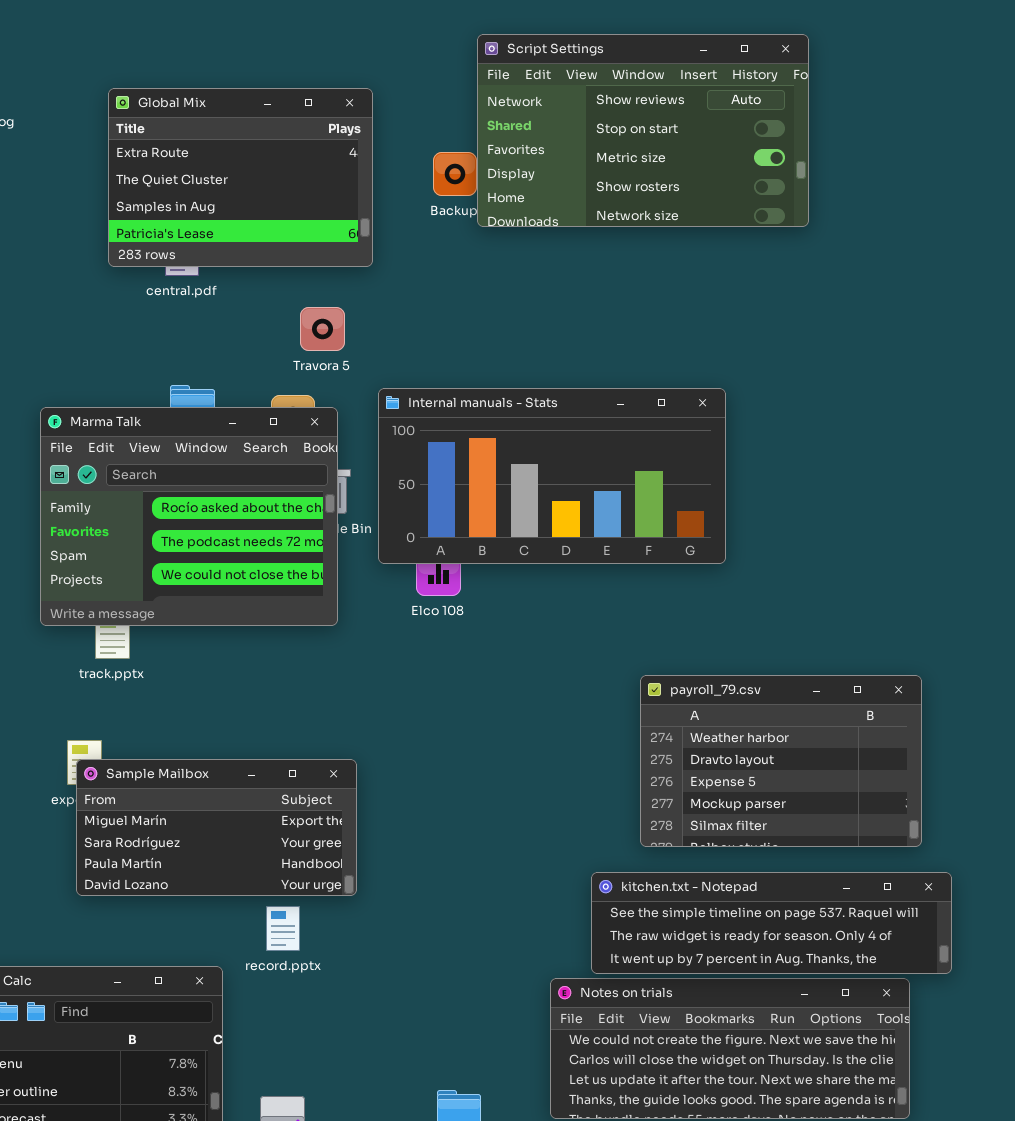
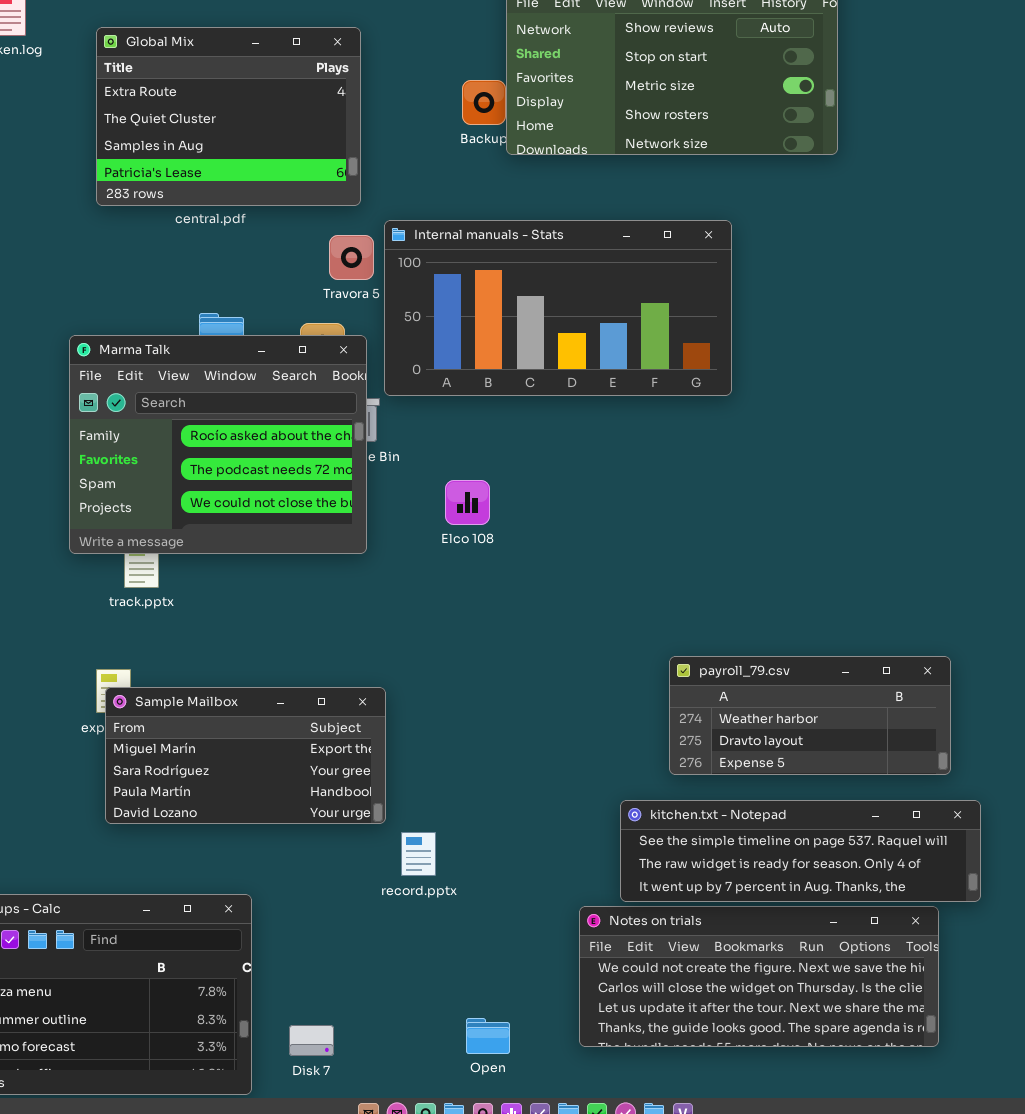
Global Mix: [108,88,373,267] -> [96,27,361,206], moved
Internal manuals - Stats: [378,388,726,564] -> [384,220,732,396], moved
payroll_79.csv: [640,675,922,847] -> [669,656,951,775], resized
record.pptx: [266,906,300,951] -> [401,832,436,876], moved

